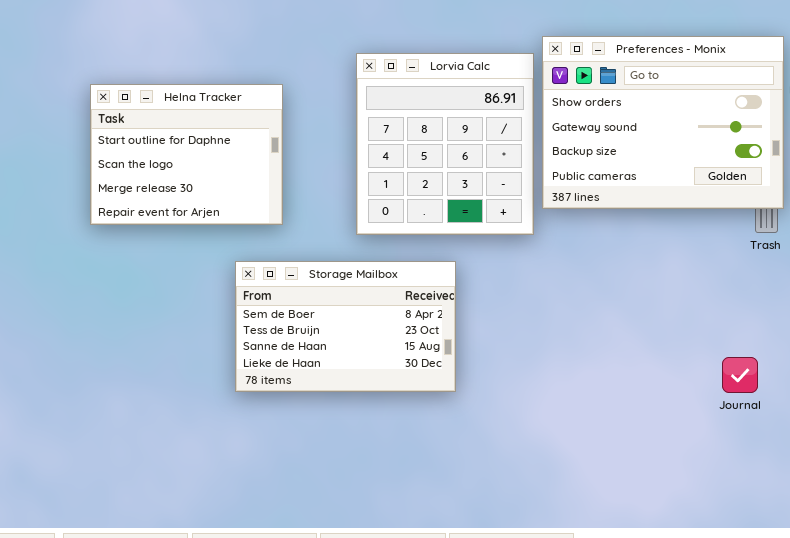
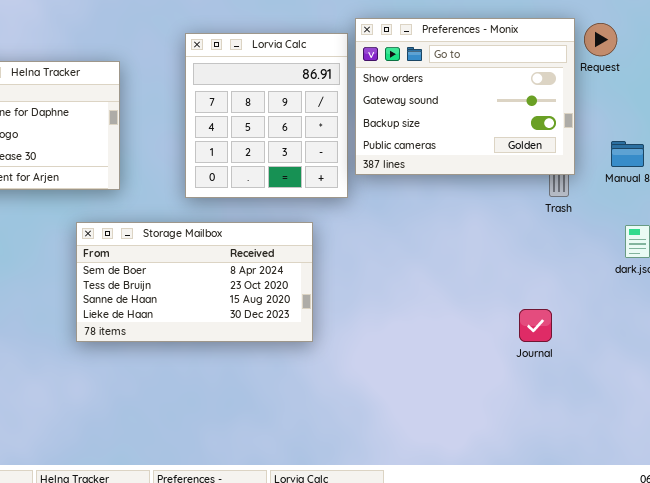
Storage Mailbox: [235,261,456,392] -> [76,222,313,342], resized

